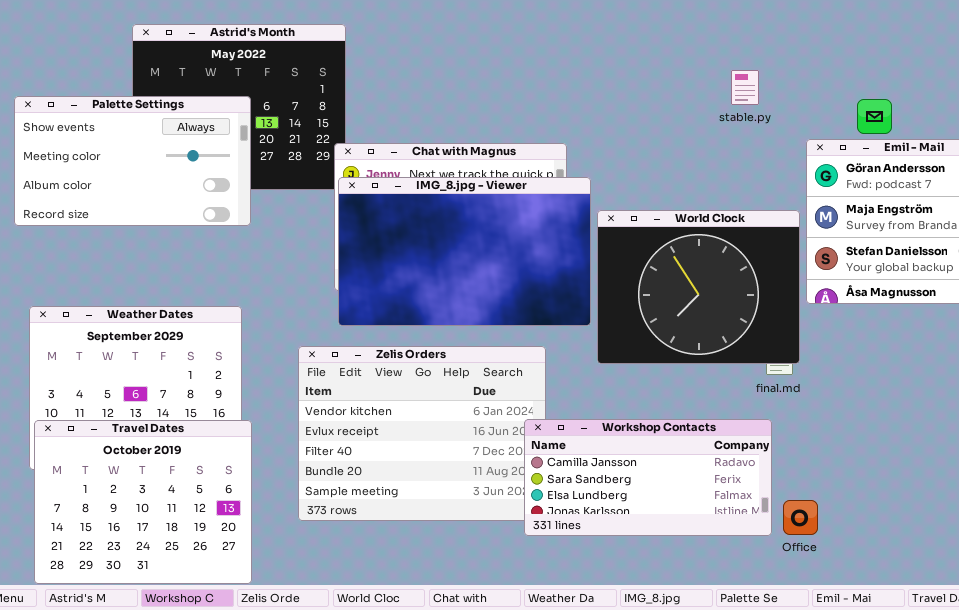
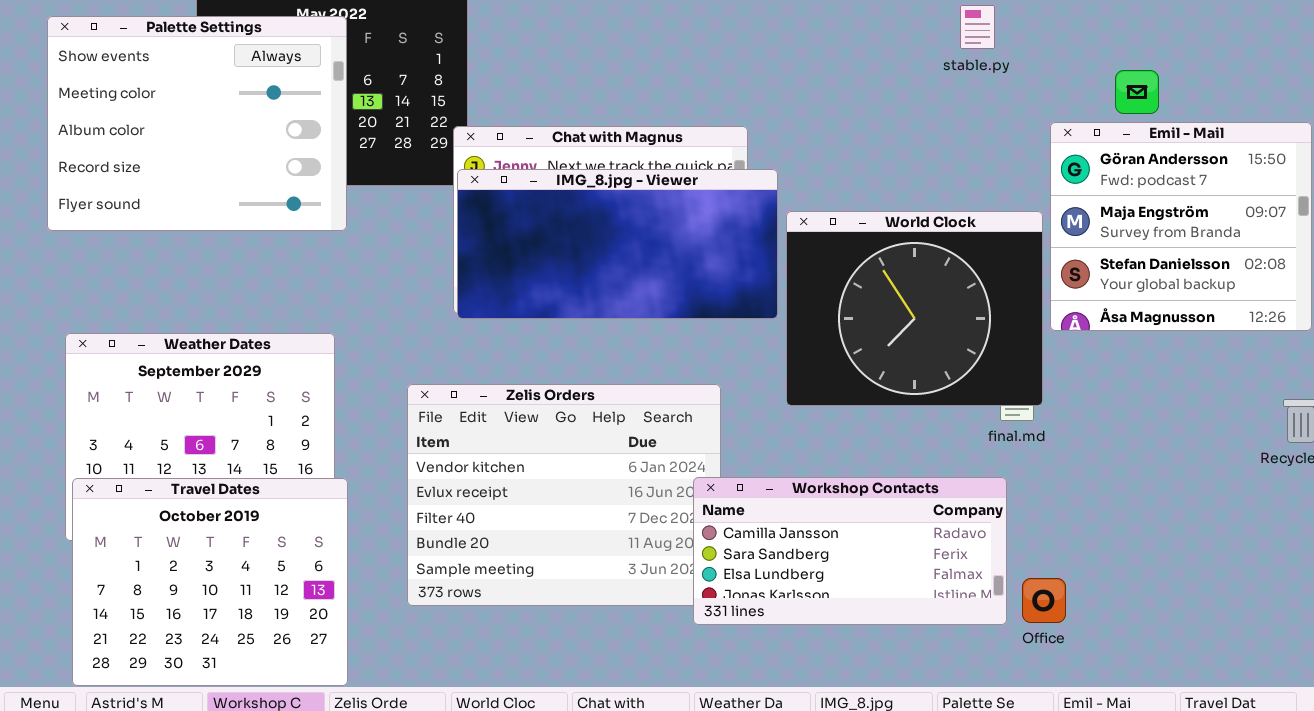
stable.py: [731,70,759,105] -> [960,5,995,49], moved
Palette Settings: [14,96,251,226] -> [47,16,347,231], resized
IMG_8.jpg - Viewer: [338,177,591,326] -> [457,169,778,319], resized

